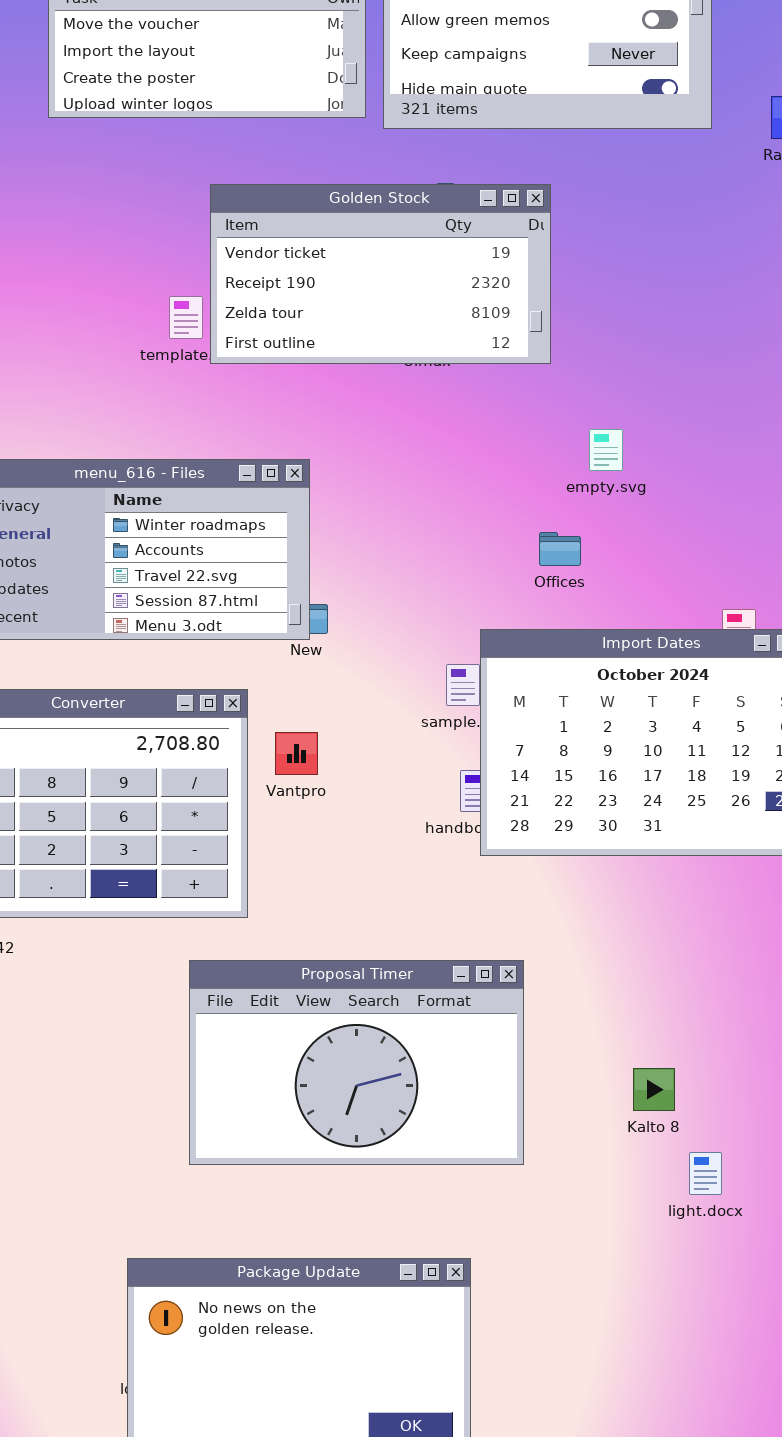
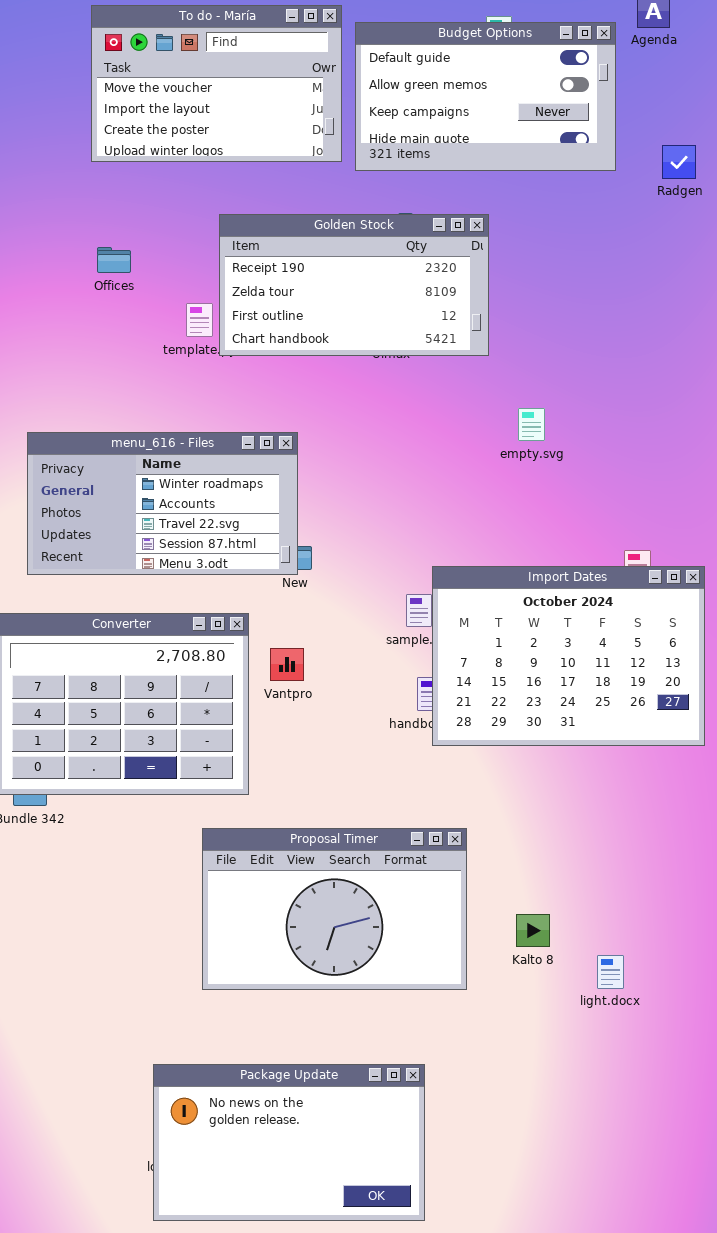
Golden Stock: [210,184,551,364] -> [219,214,489,356], scrolled down 1 row
Offices: [539,532,581,566] -> [97,247,131,273], moved
Kalto 8: [633,1068,675,1111] -> [516,914,550,947], moved
light.docx: [689,1152,722,1195] -> [597,955,624,989], moved

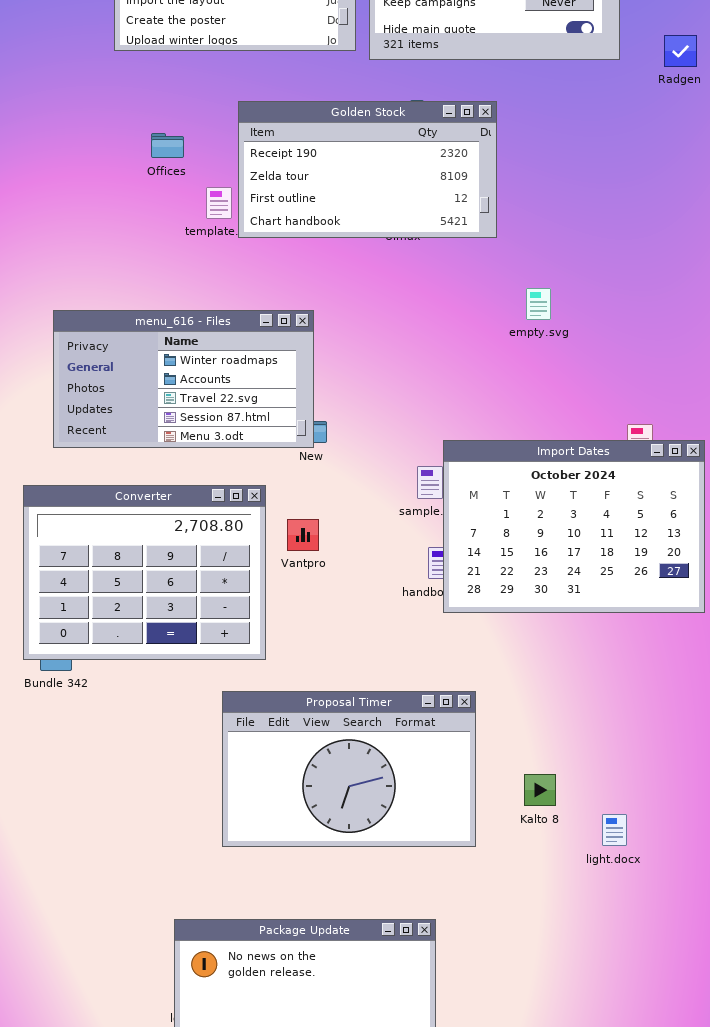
Offices: [97,247,131,273] -> [151,133,184,158], moved

